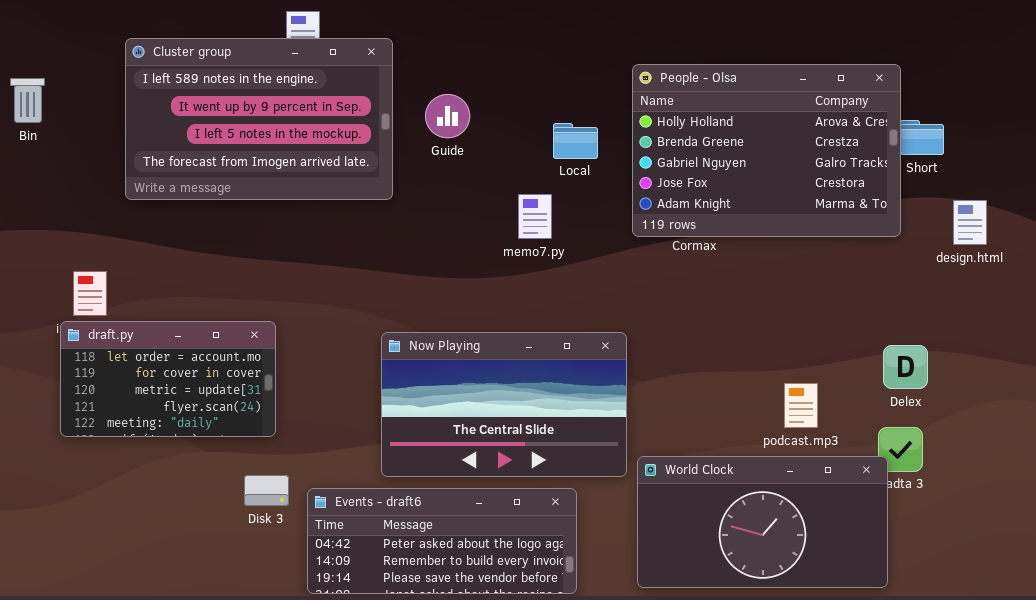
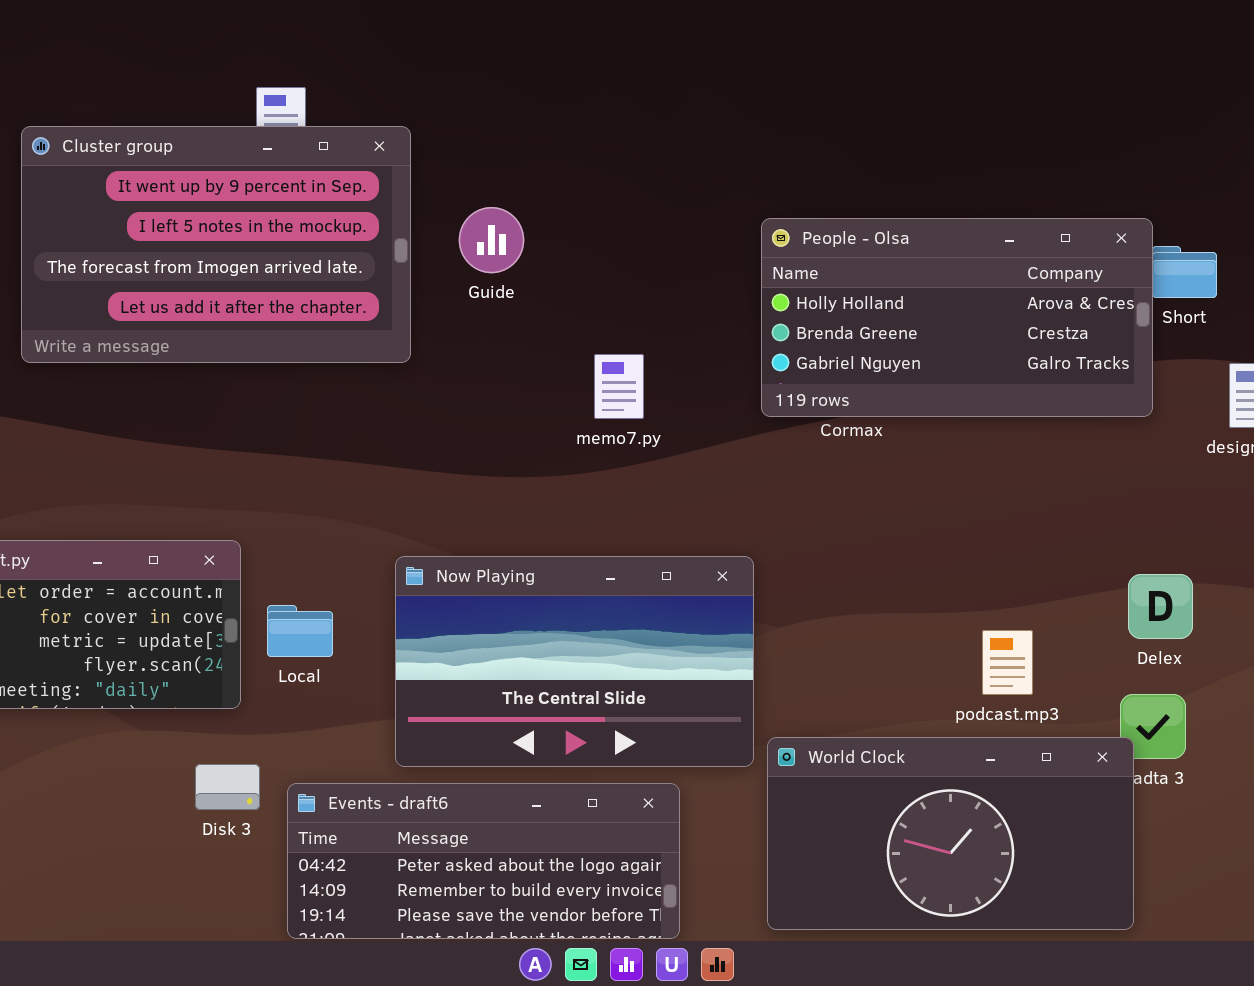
Cluster group: [125,38,393,200] -> [21,126,411,363], scrolled down 1 row
People - Olsa: [632,64,901,237] -> [761,218,1153,417], resized
Local: [553,123,598,159] -> [267,605,333,657], moved

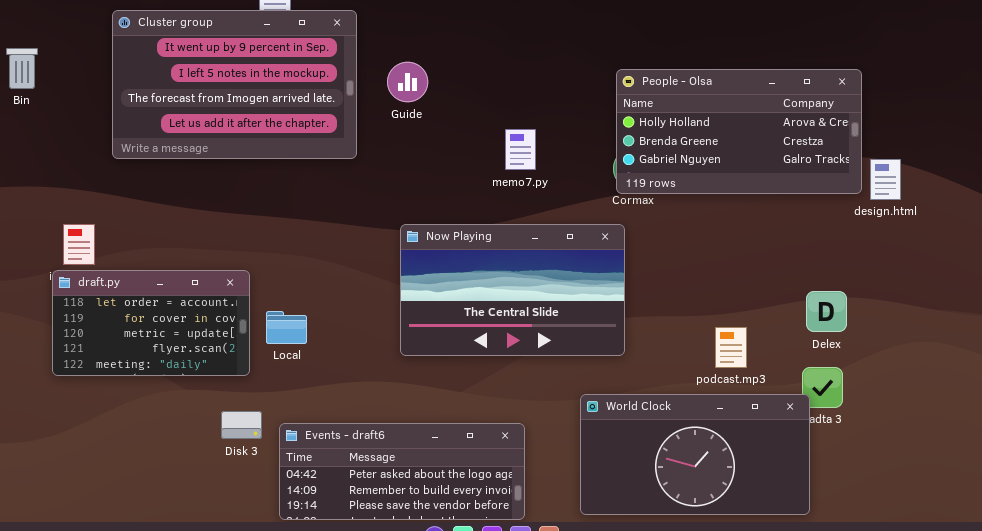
People - Olsa: [761,218,1153,417] -> [616,69,862,194], moved
memo7.py: [594,354,644,419] -> [505,129,536,170], moved
Now Playing: [395,556,754,767] -> [400,224,625,356], moved

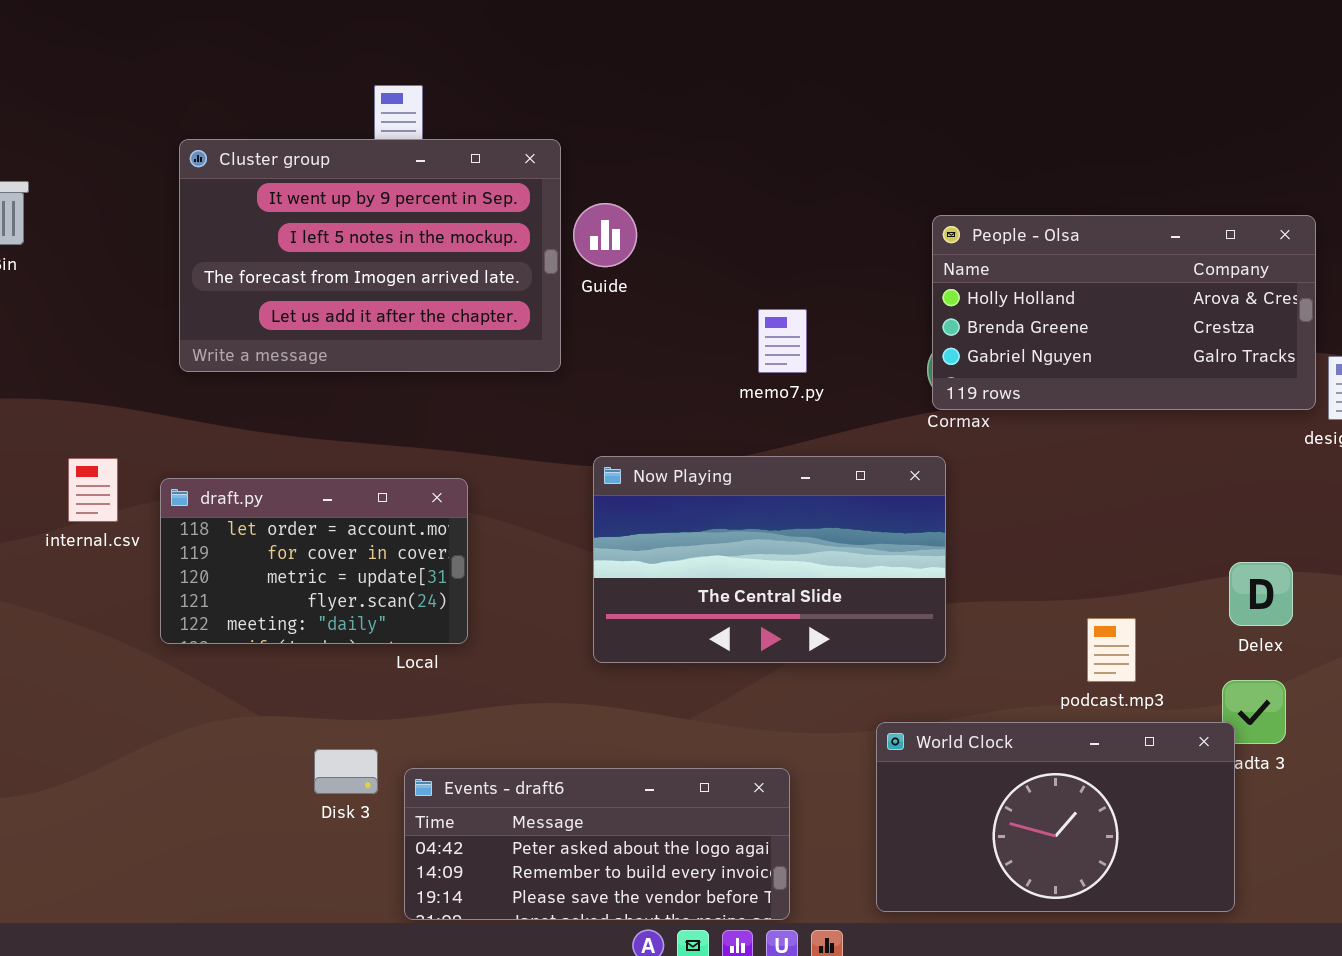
Cluster group: [112,10,357,159] -> [179,139,561,372], moved
draft.py: [52,270,250,376] -> [160,478,468,644], moved

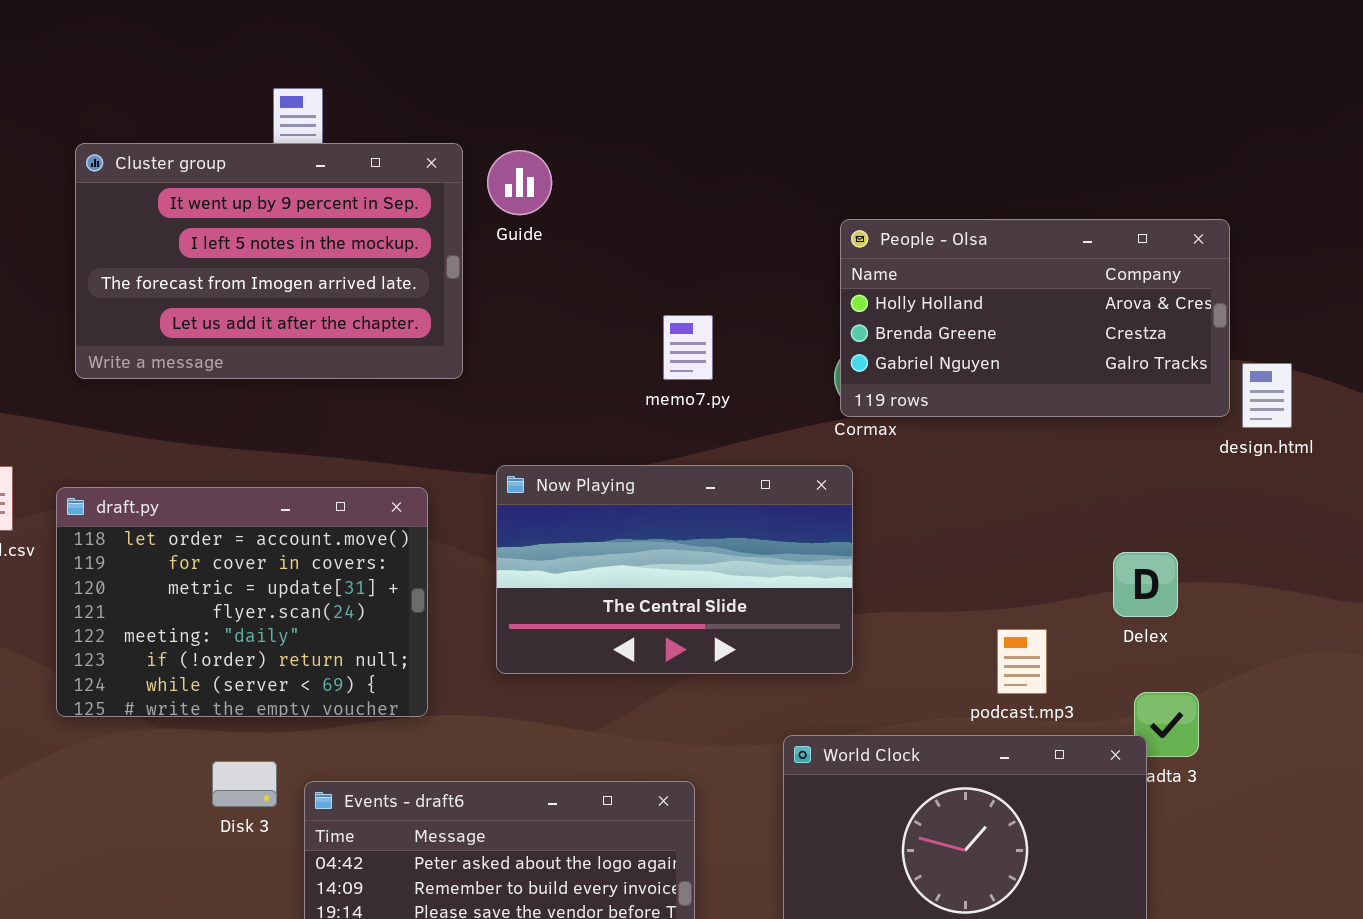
Guide: [573,203,637,267] -> [487,150,552,215], moved
draft.py: [160,478,468,644] -> [56,487,428,717], resized
Delex: [1229,562,1293,626] -> [1113,552,1178,617], moved

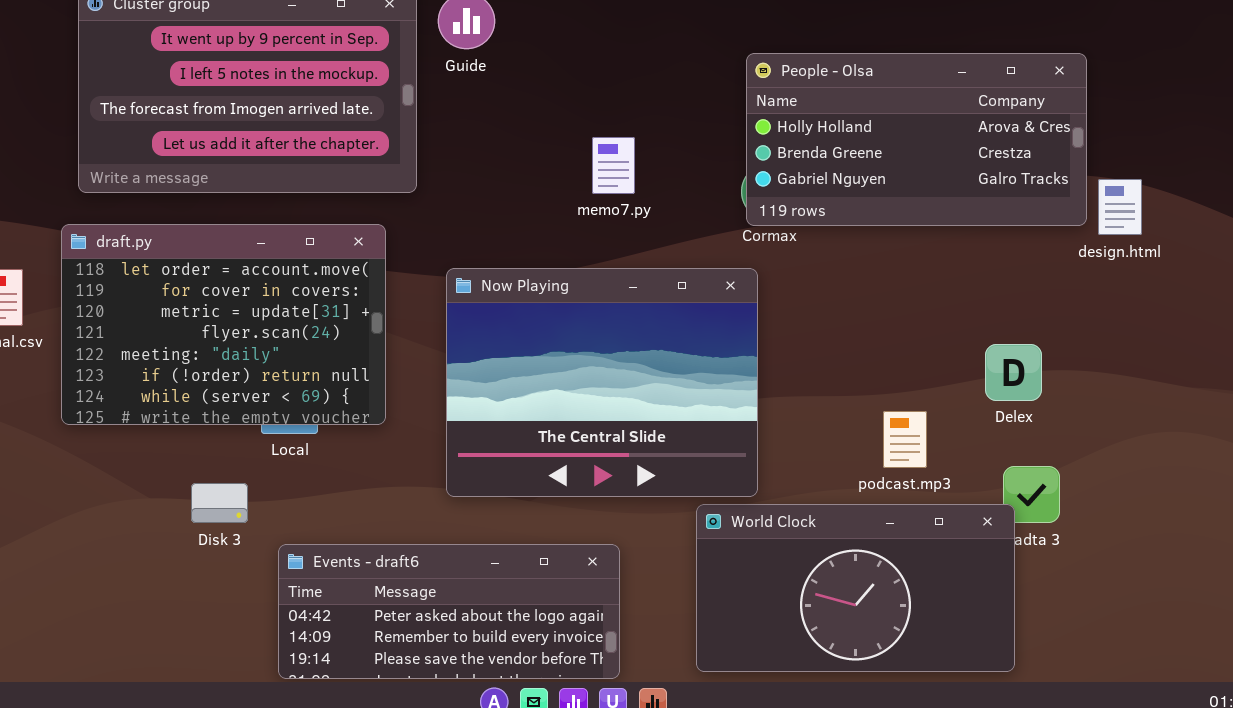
Now Playing: [496,465,853,674] -> [446,268,758,497], resized
draft.py: [56,487,428,717] -> [61,224,386,425], moved
Disk 3: [212,761,277,807] -> [191,483,248,523], moved

